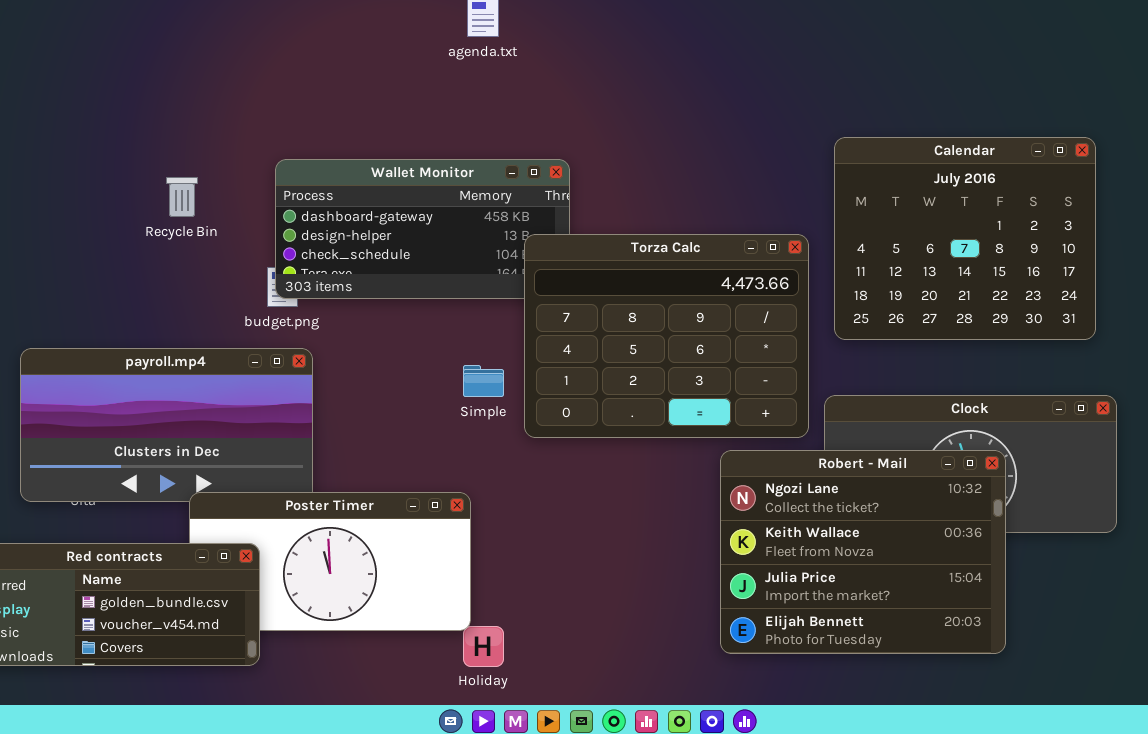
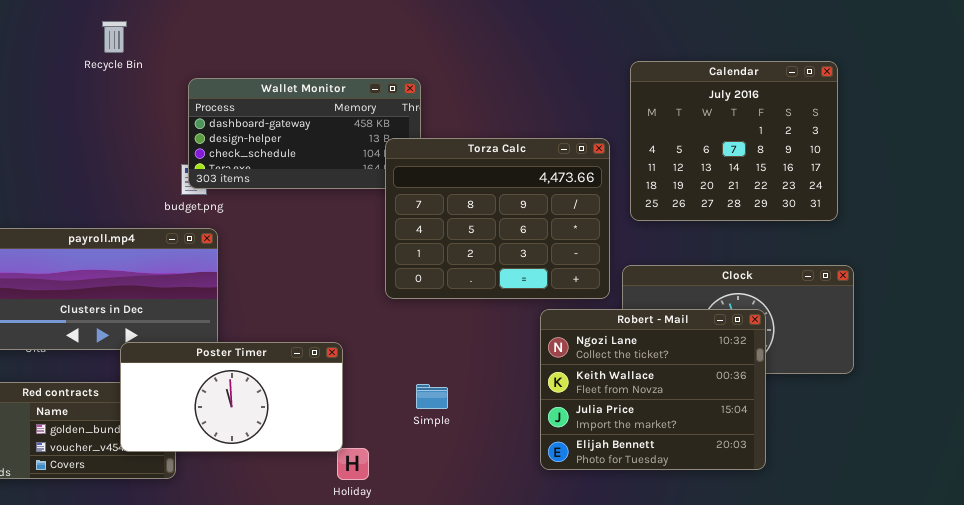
Recycle Bin: [166,177,198,217] -> [102,21,127,53], moved
Simple: [463,365,504,397] -> [416,384,448,409], moved
Poster Timer: [189,492,471,631] -> [120,342,343,452], raised

